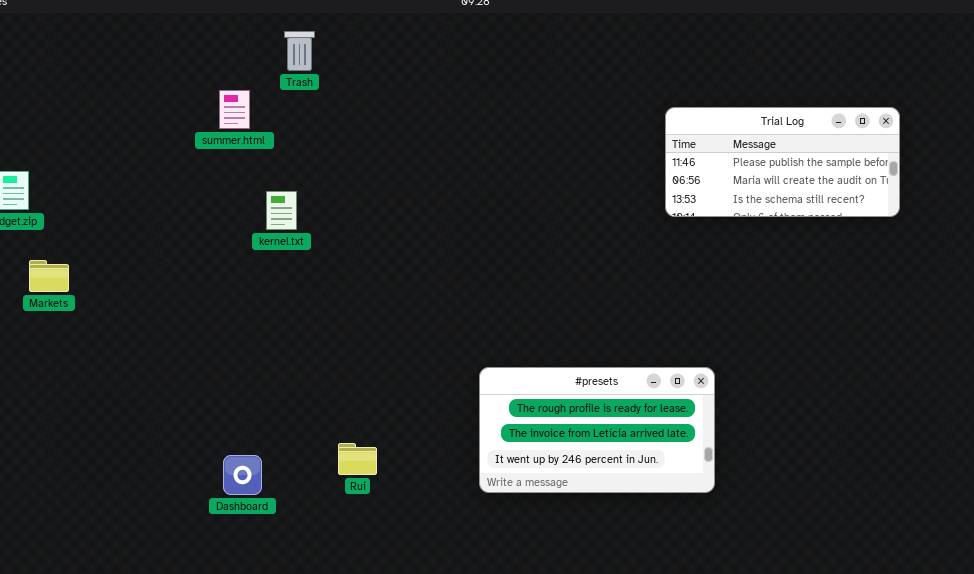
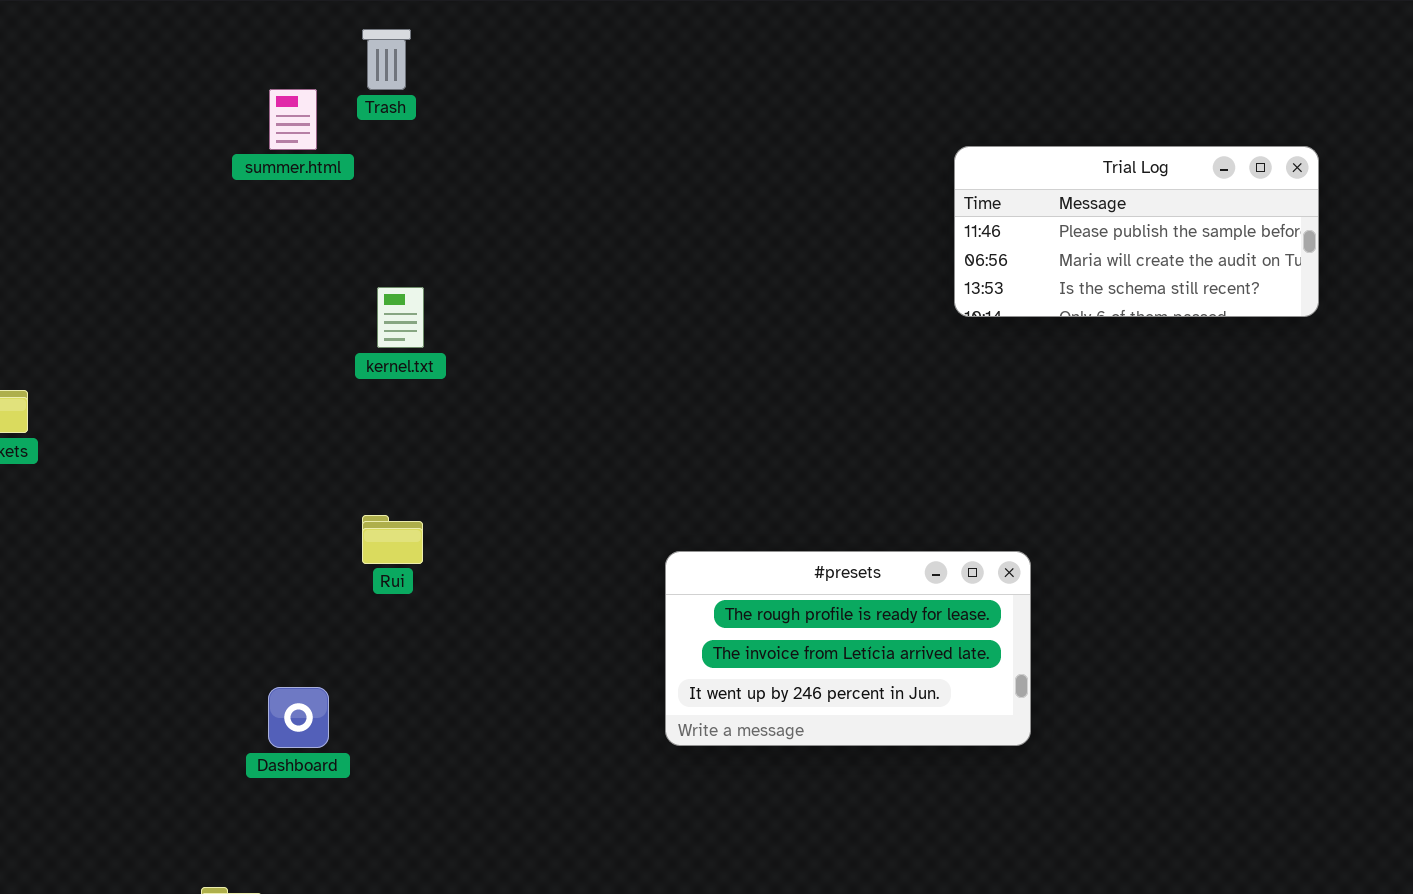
summer.html: [219,90,250,129] -> [269,89,317,150], moved
kernel.txt: [266,191,297,230] -> [377,287,424,348], moved
Rui: [338,443,377,475] -> [362,515,423,564], moved

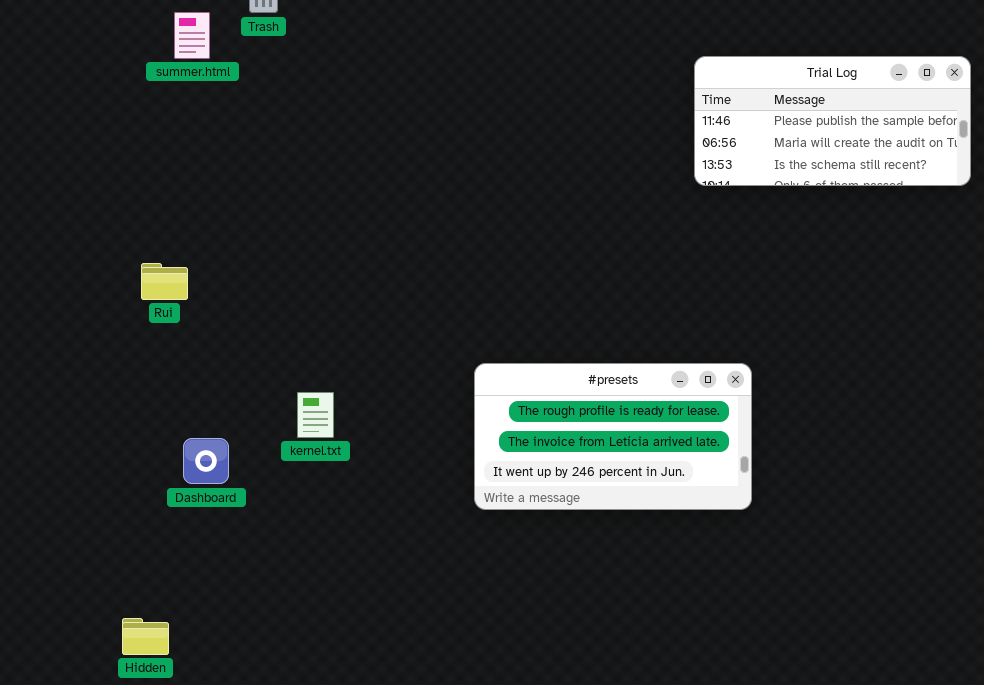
kernel.txt: [377,287,424,348] -> [297,392,334,438], moved
Rui: [362,515,423,564] -> [141,263,188,300], moved
Dashboard: [268,687,329,748] -> [183,438,229,484], moved

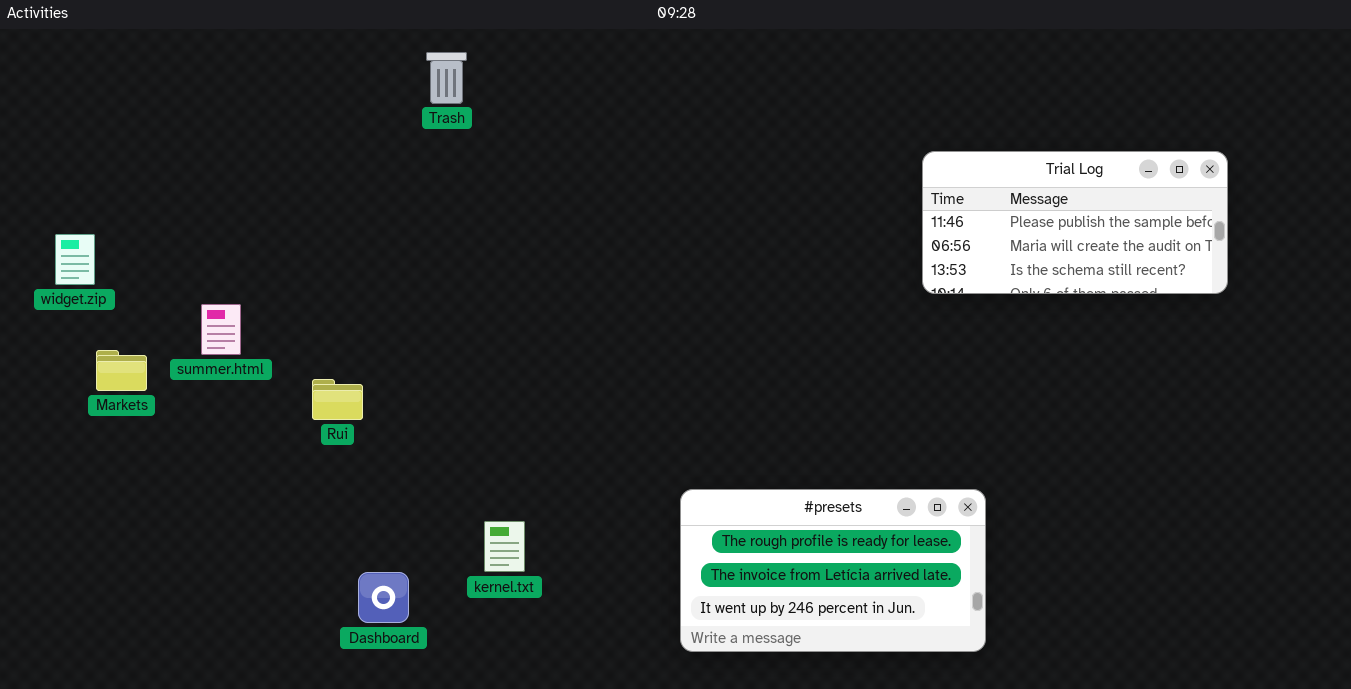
summer.html: [174,12,210,59] -> [201,304,241,355], moved

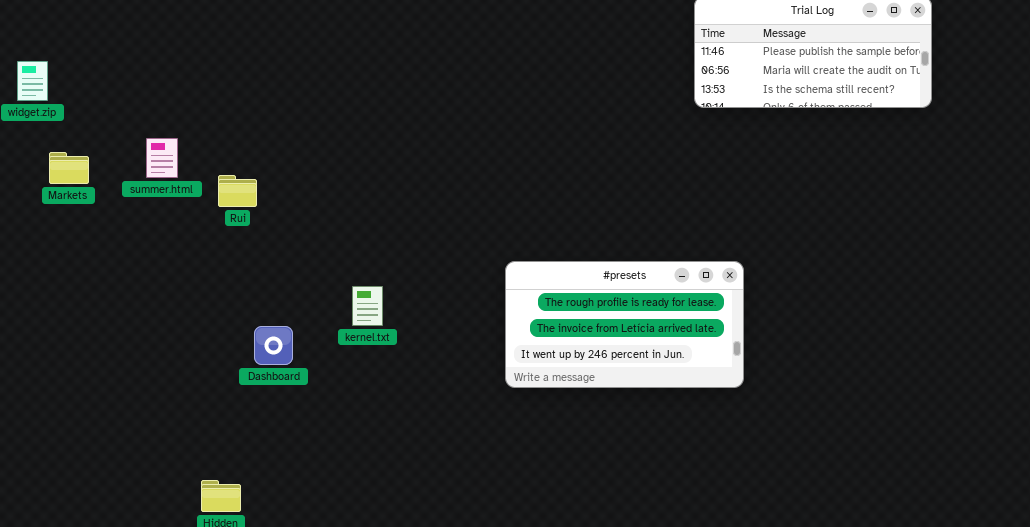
summer.html: [201,304,241,355] -> [146,138,178,178], moved

